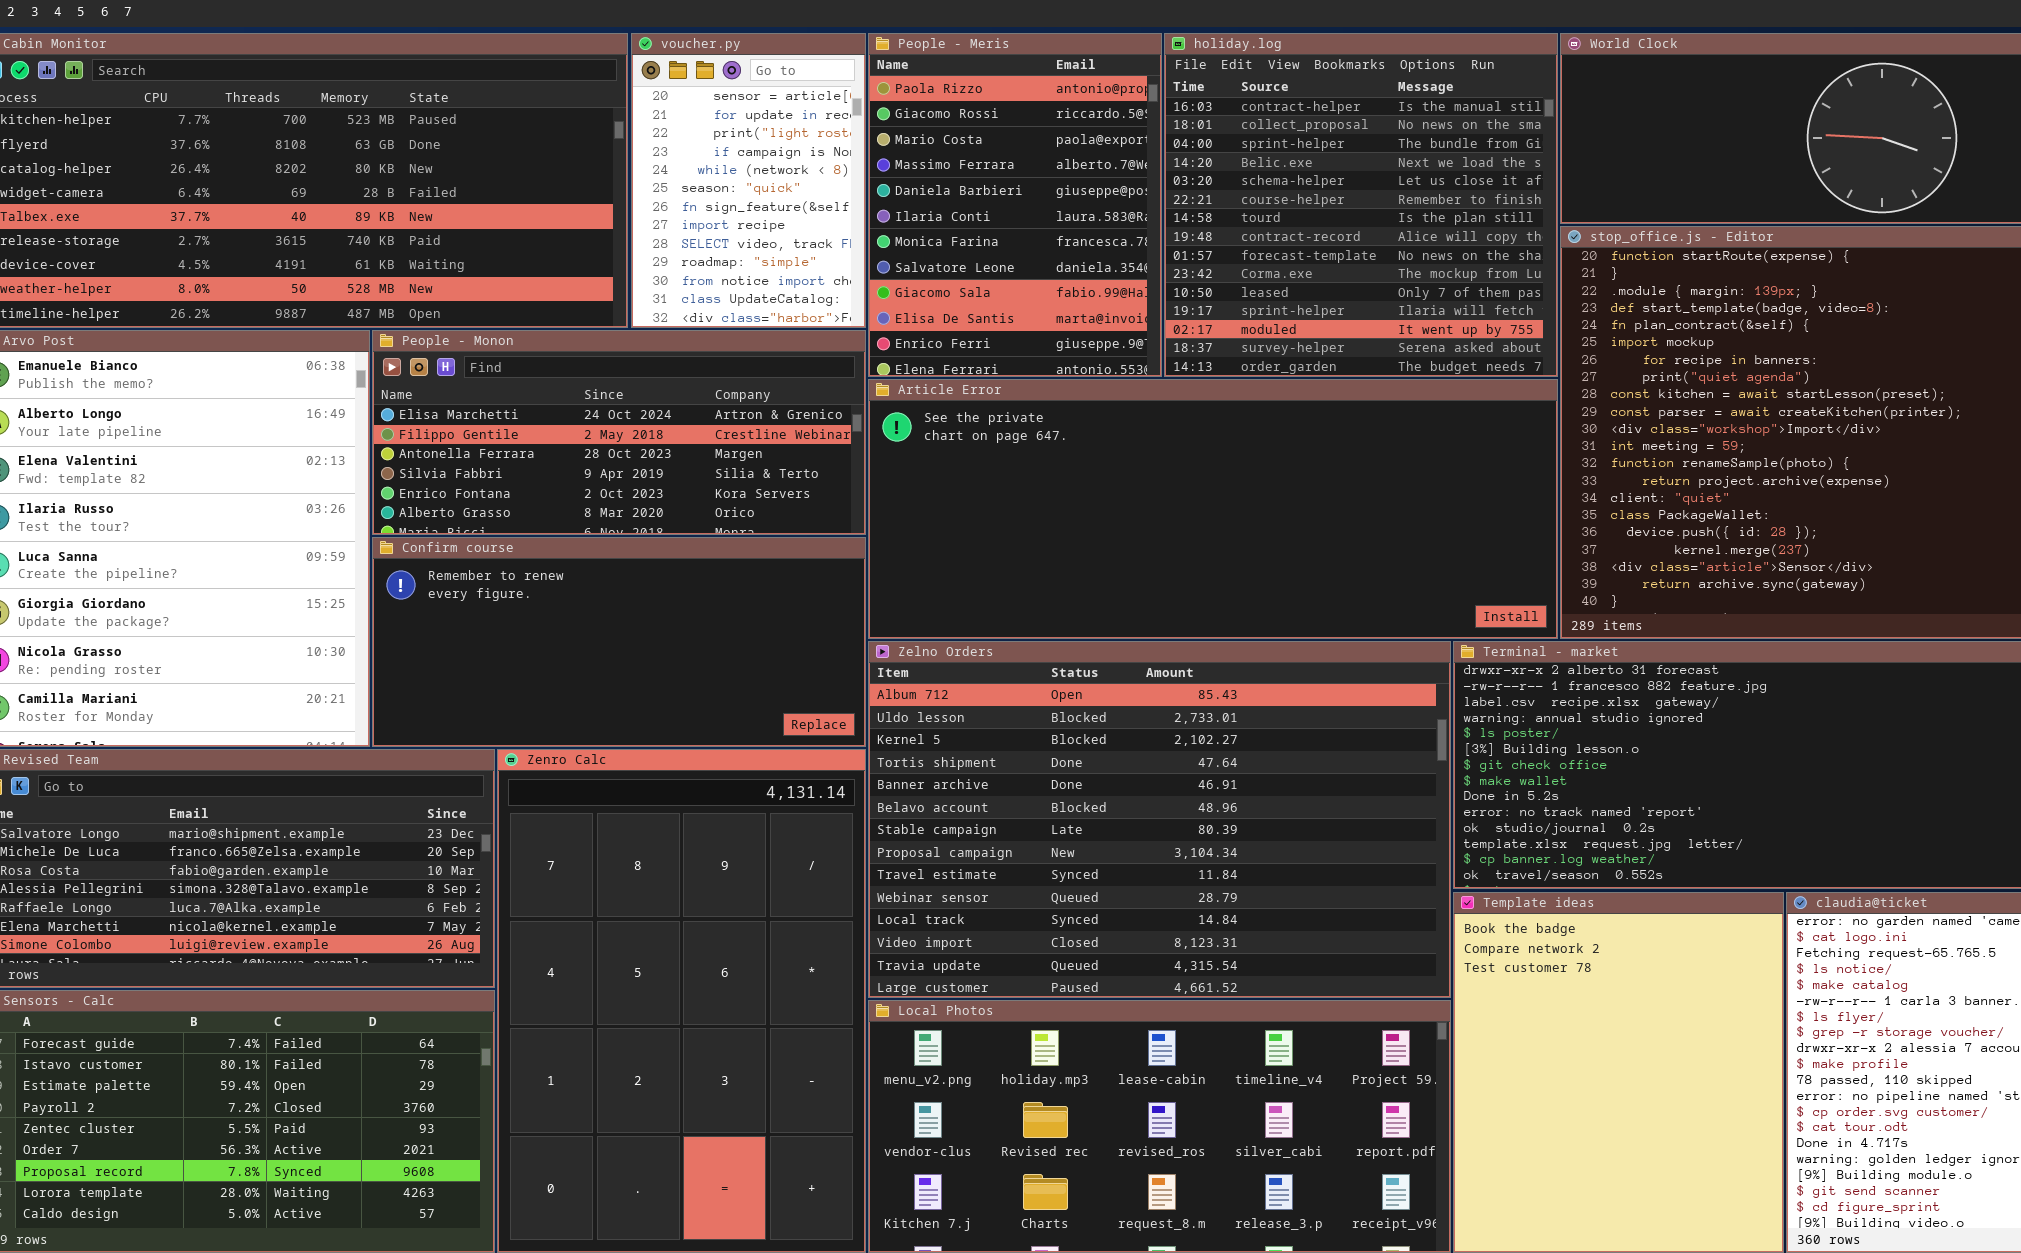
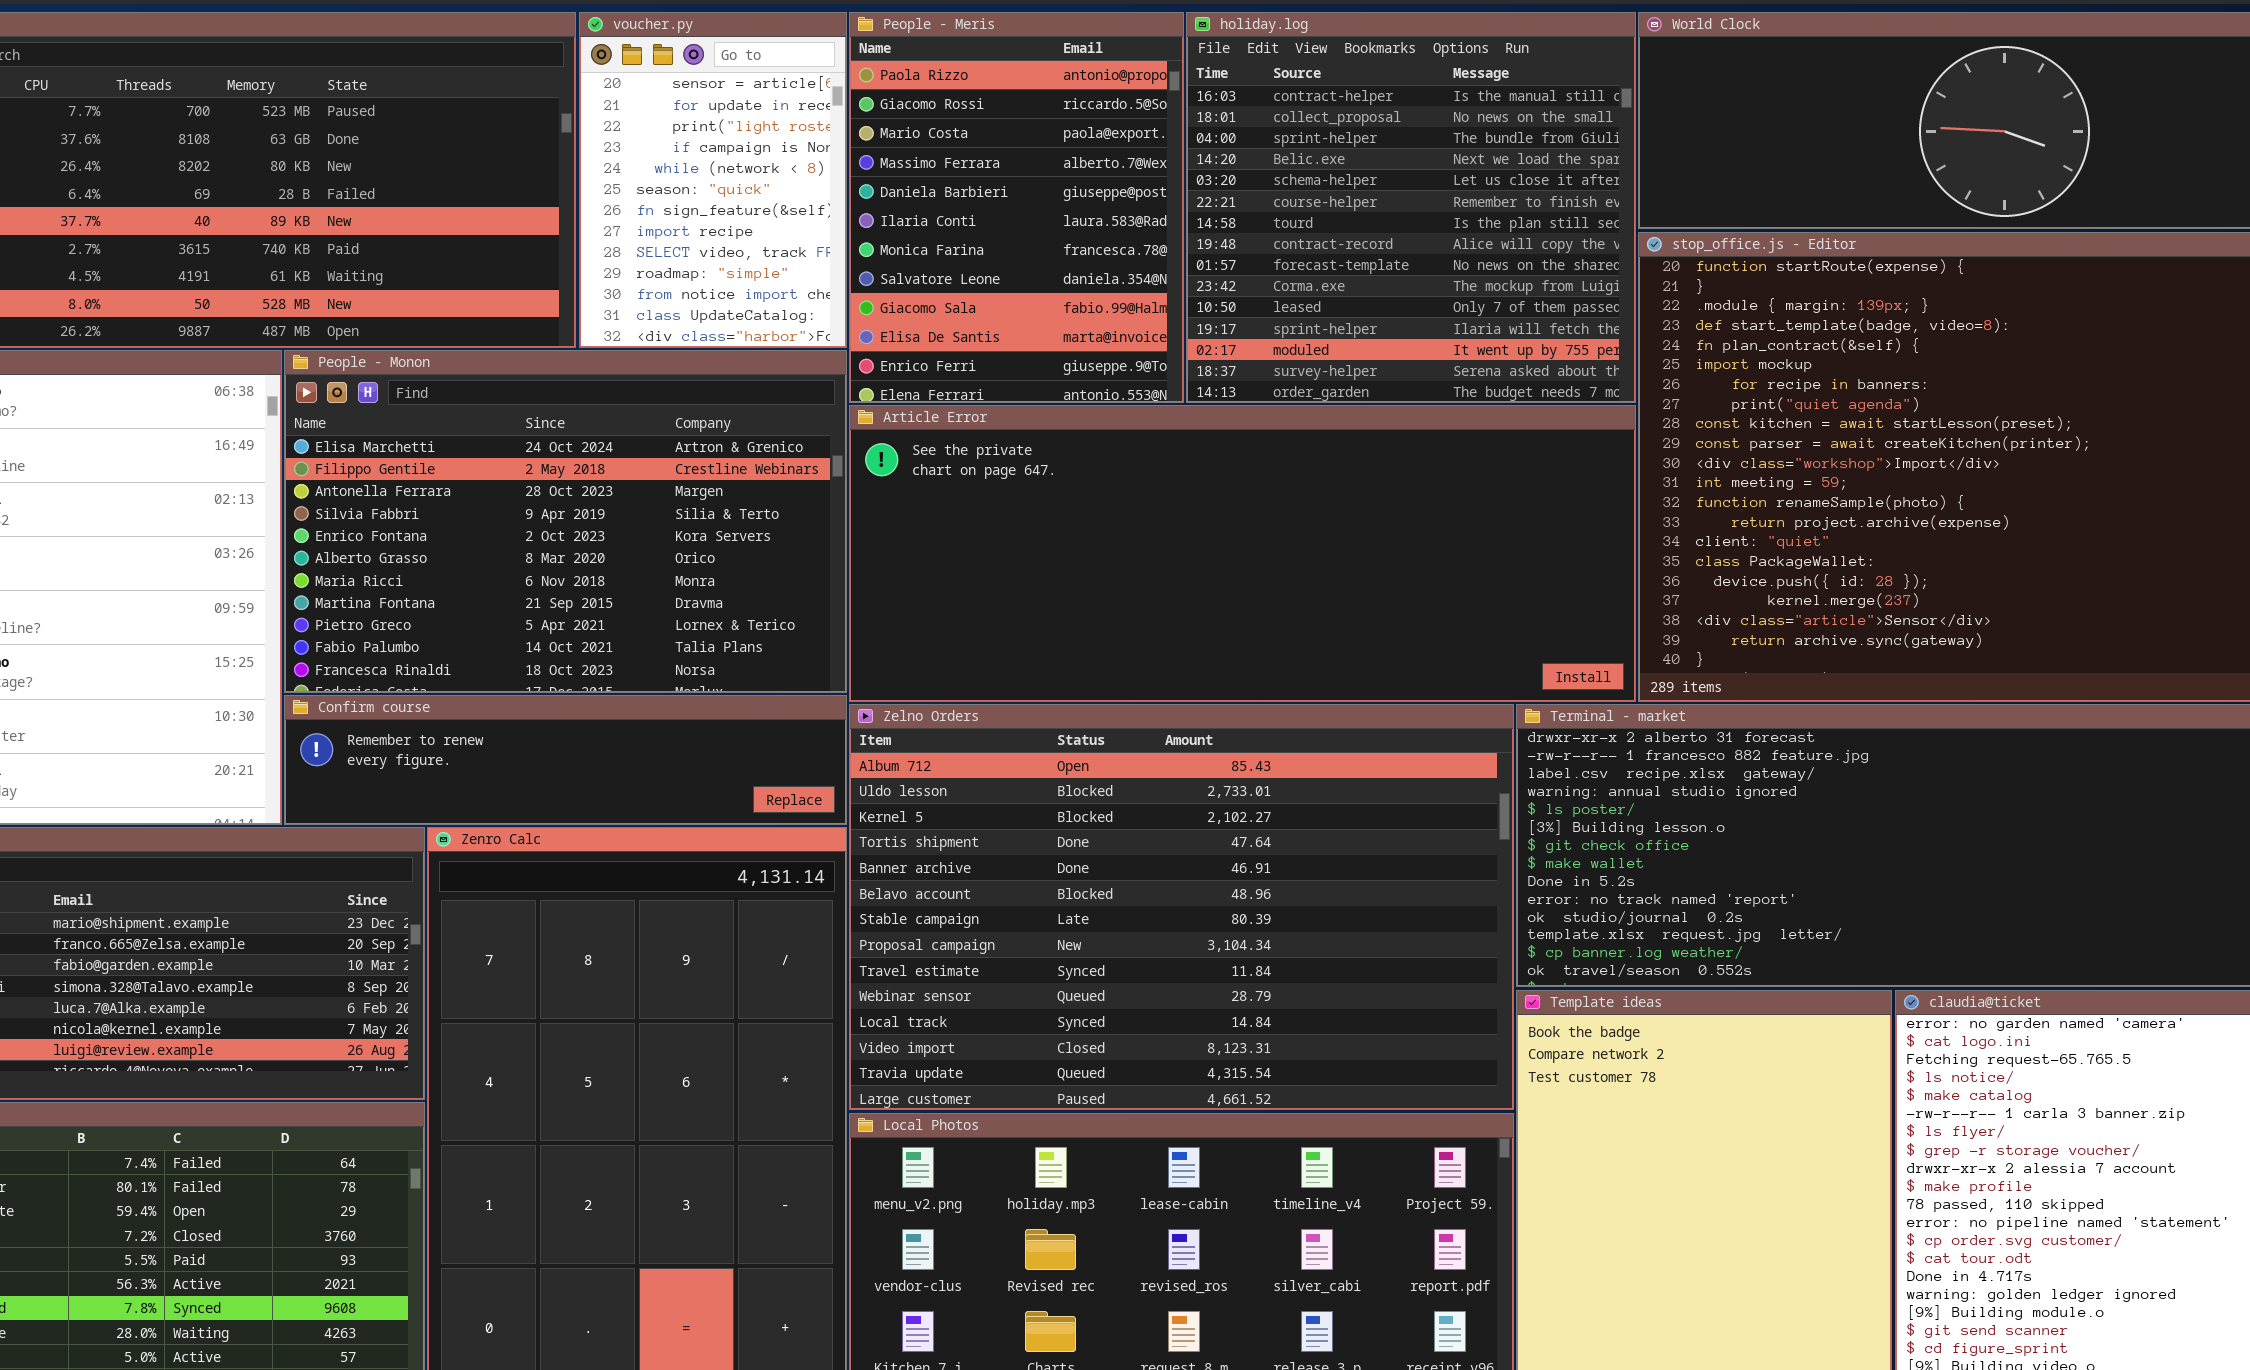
People - Monon: [372,330,866,535] -> [284,350,847,693], resized
Confirm course: [372,537,866,747] -> [284,695,847,825], resized

